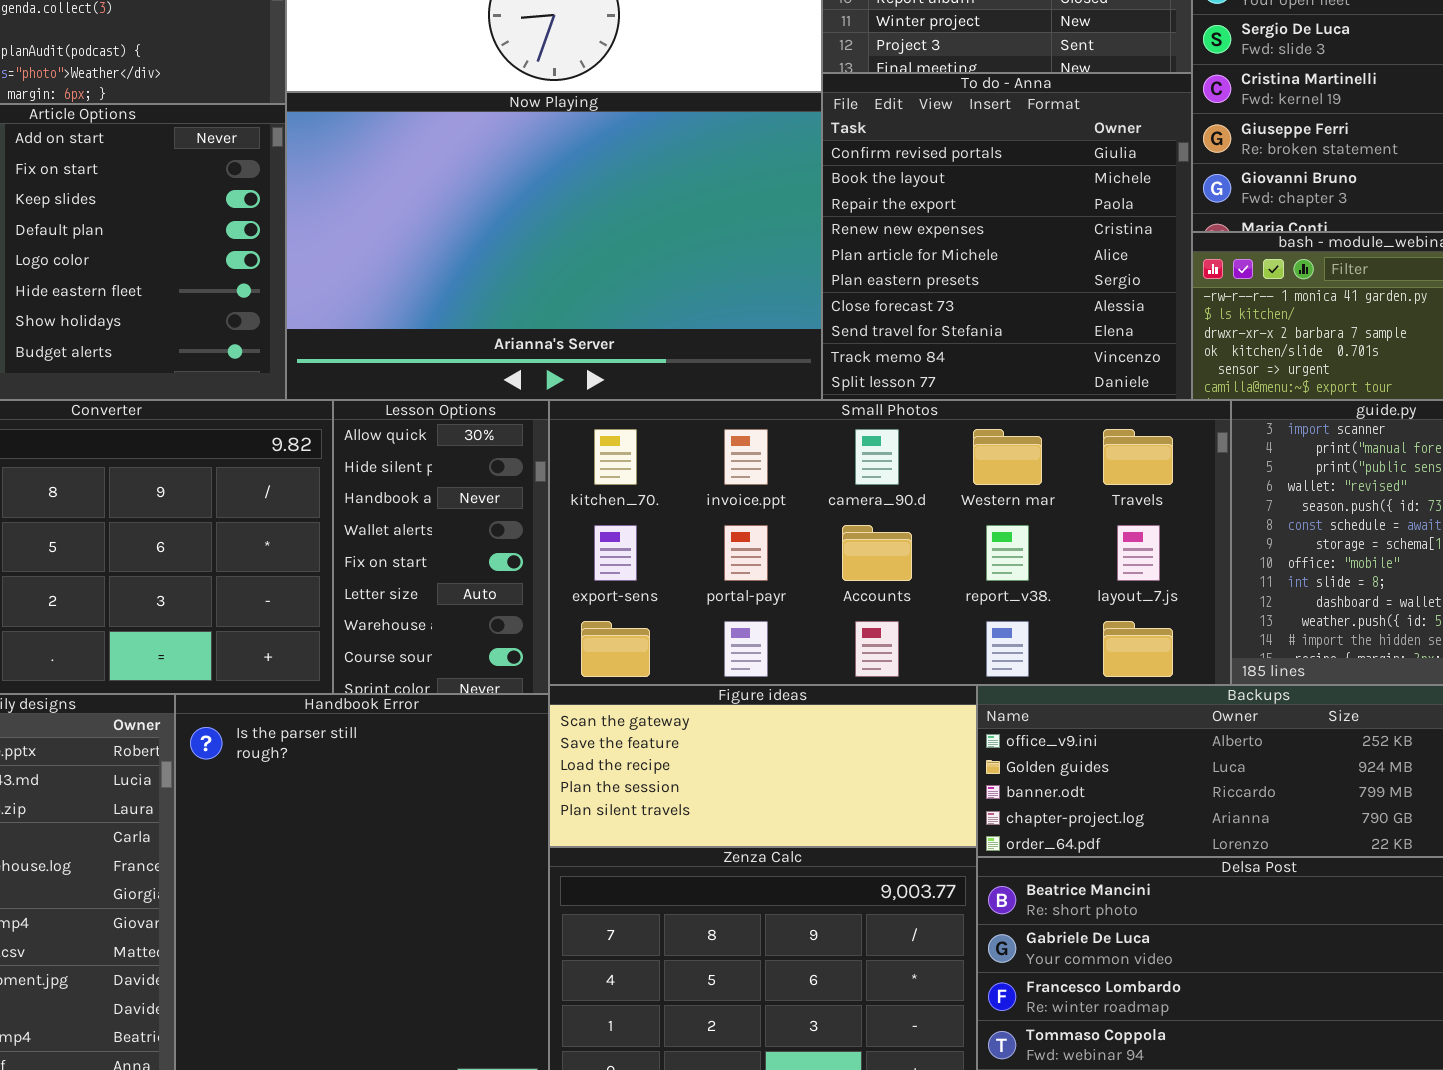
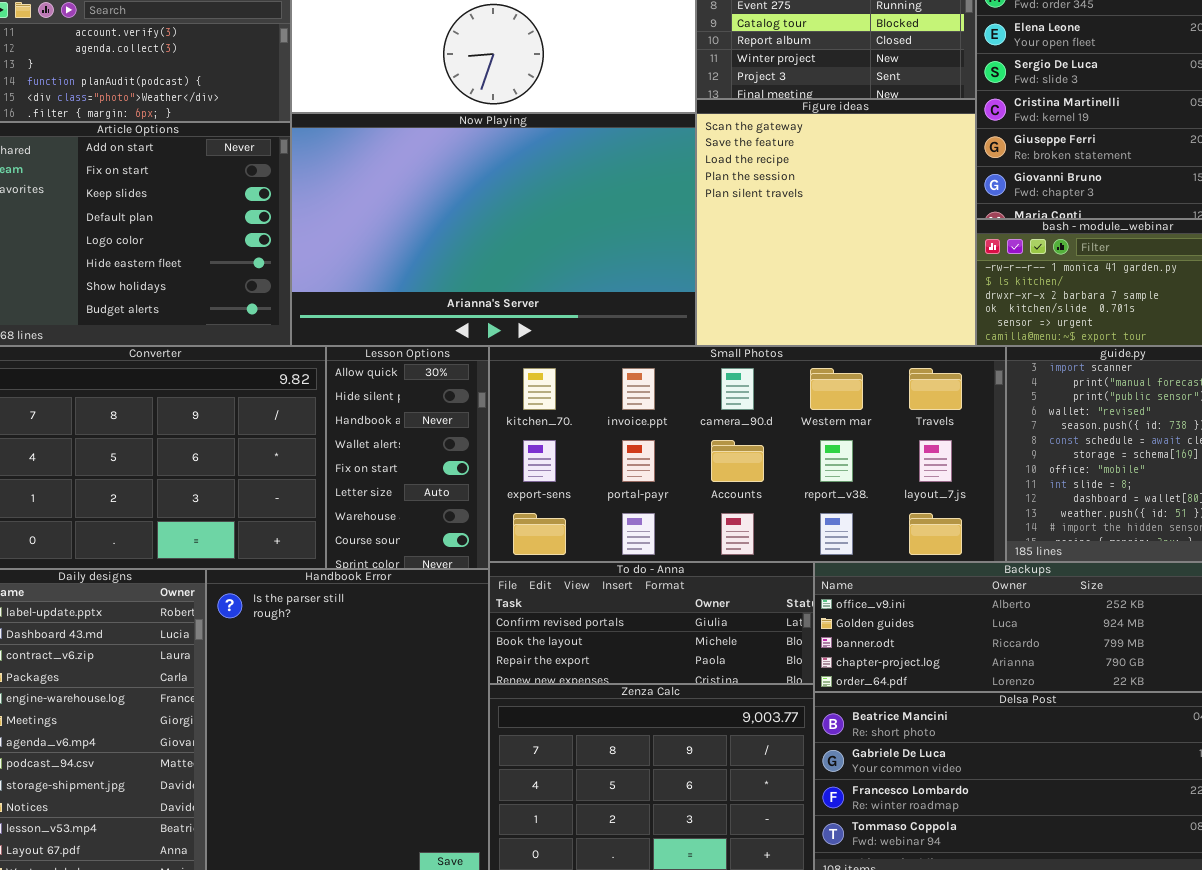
To do - Anna: [822,73,1192,400] -> [489,562,814,684], moved, resized
Figure ideas: [549,685,977,847] -> [696,99,976,346], moved, resized

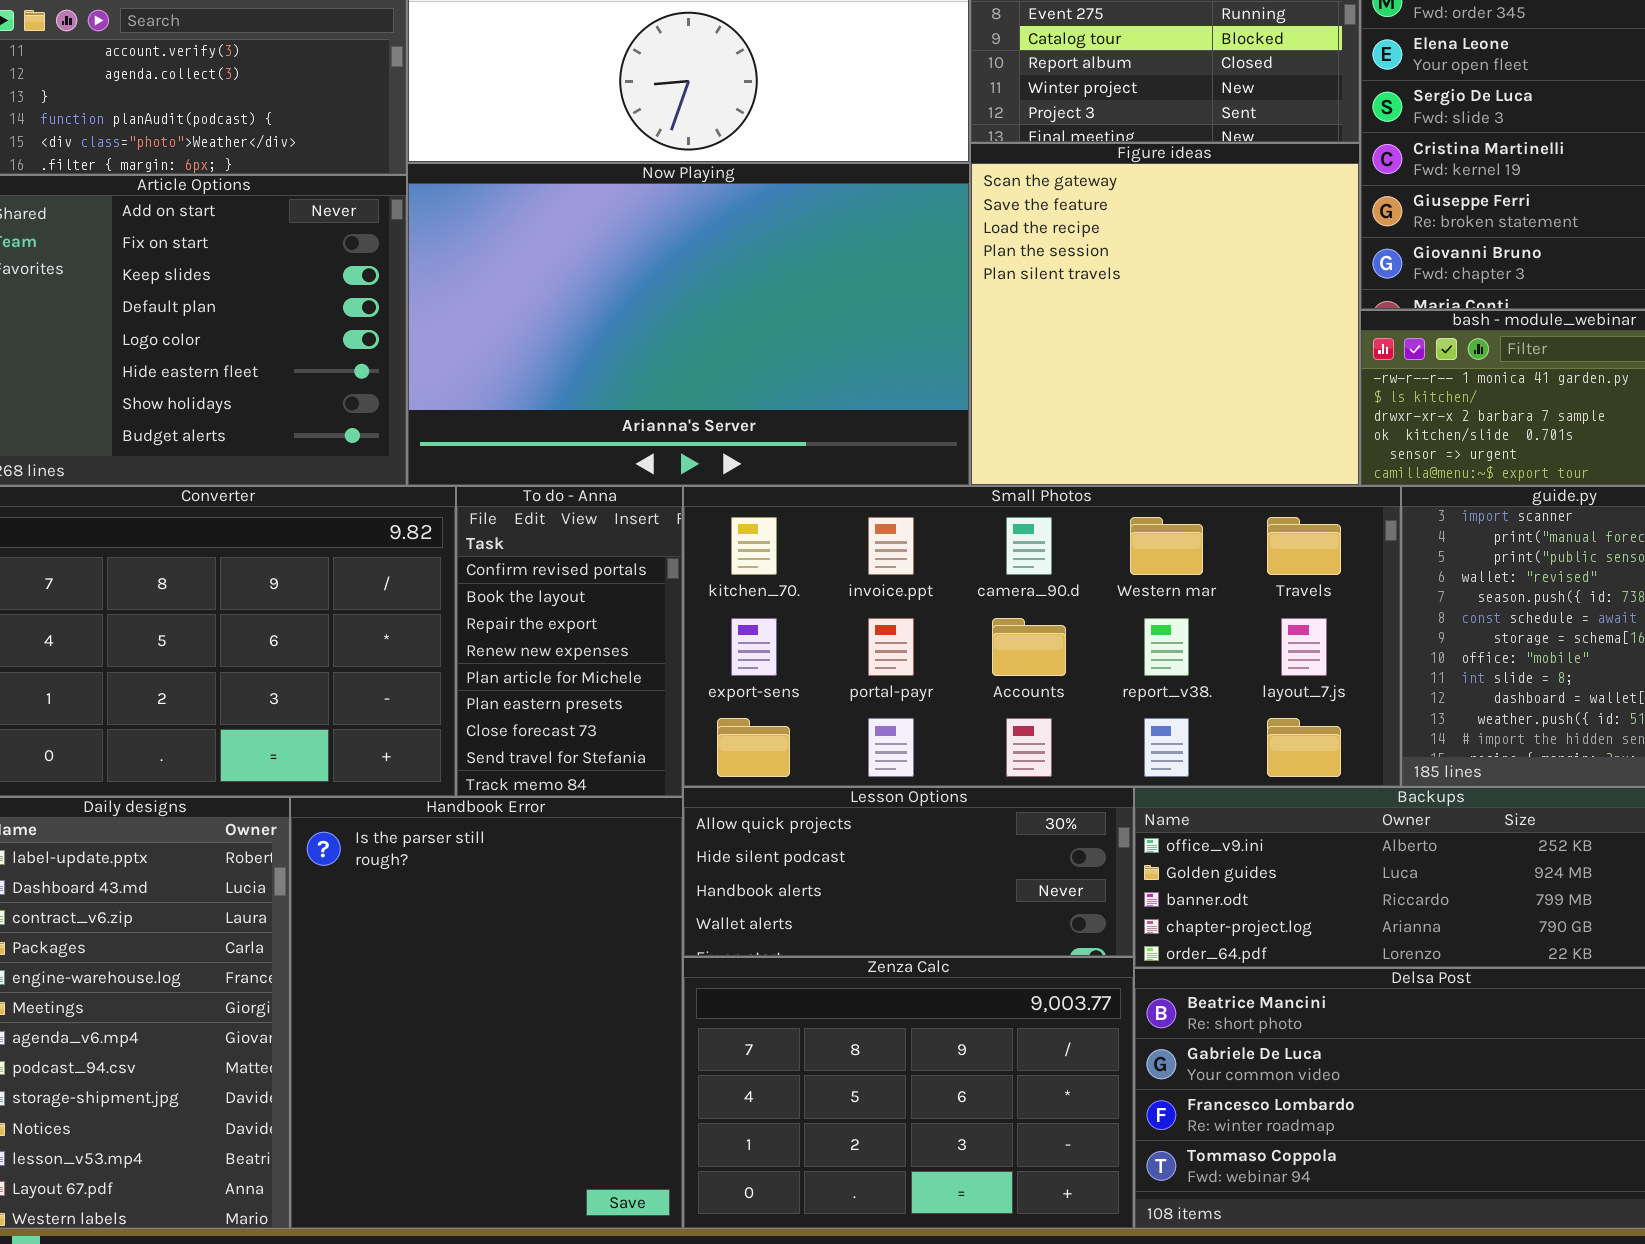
Lesson Options: [326,346,489,569] -> [683,787,1134,957], moved, resized
To do - Anna: [489,562,814,684] -> [456,486,683,797], moved, resized

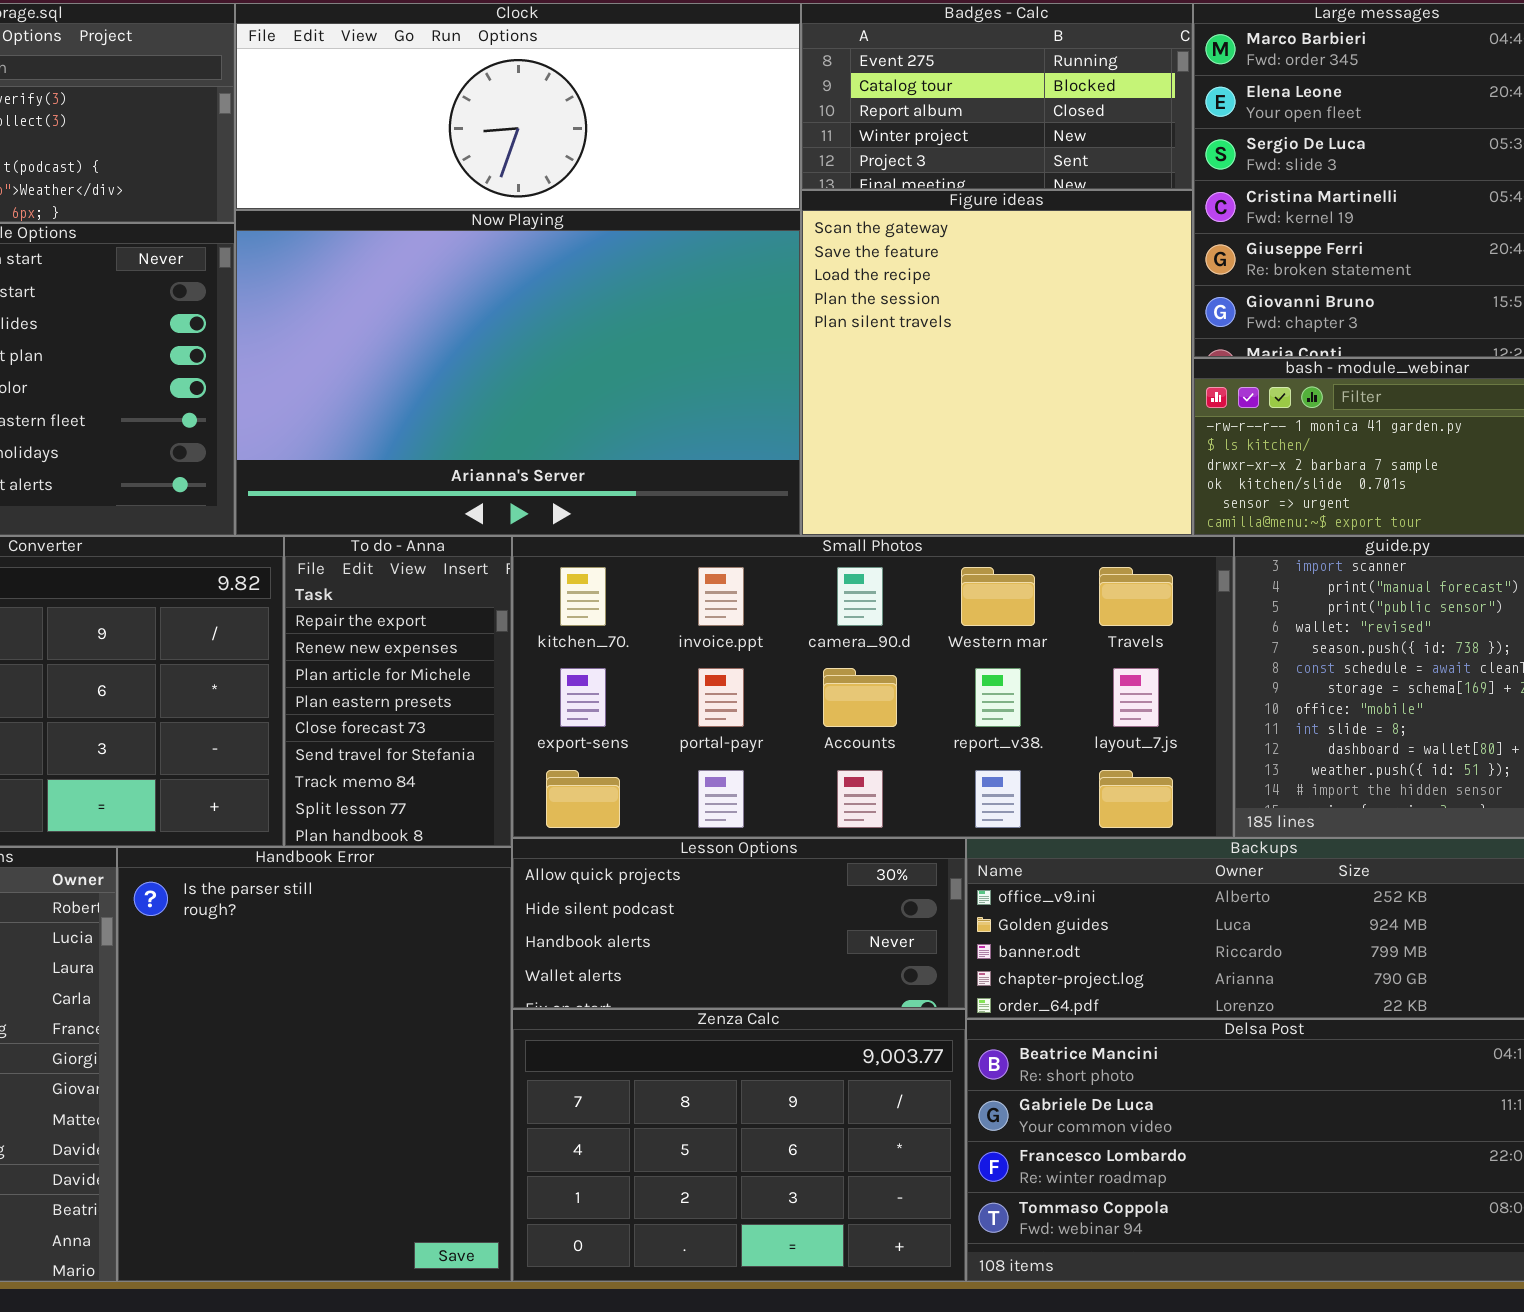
To do - Anna: [456,486,683,797] -> [284,536,512,847], scrolled down 2 rows

